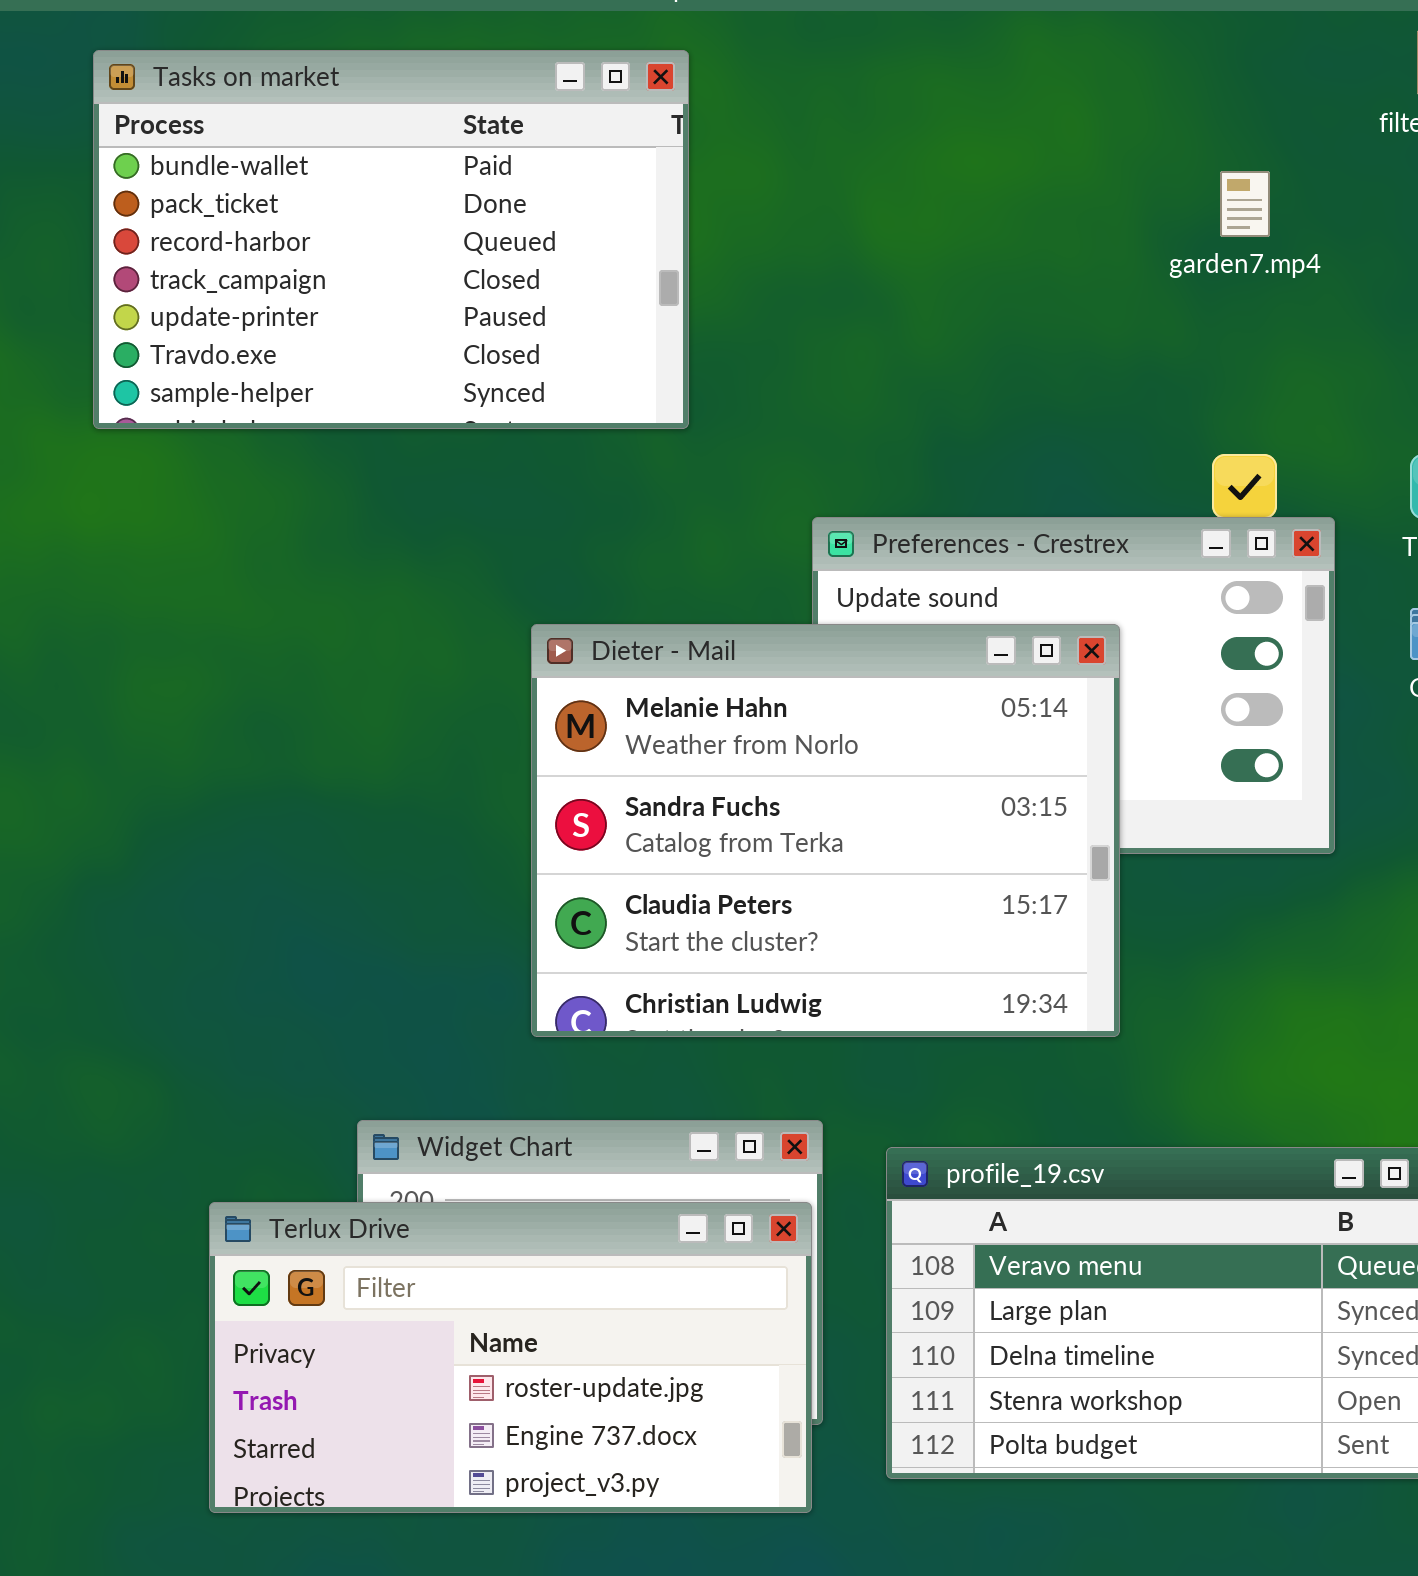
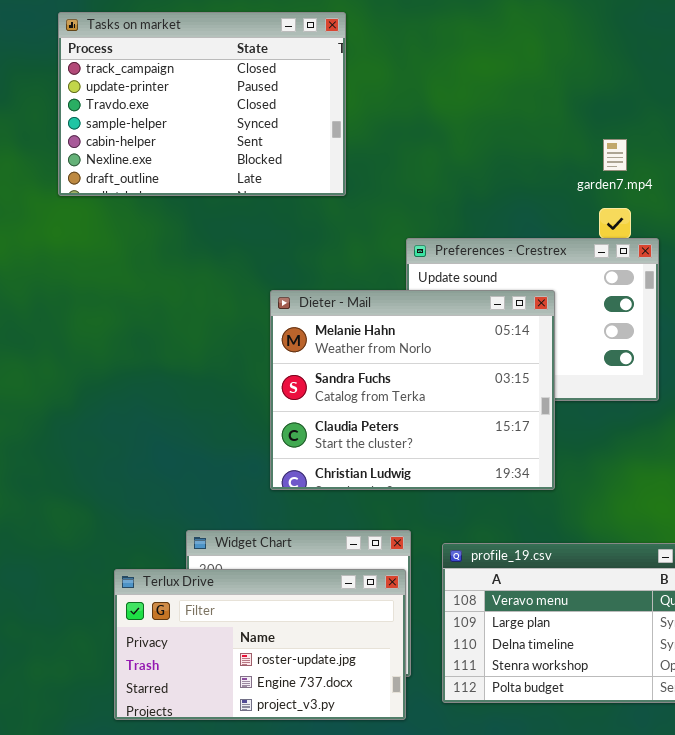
Tasks on market: [93,50,689,429] -> [58,12,346,196], scrolled down 3 rows
garden7.mp4: [1220,171,1270,237] -> [603,139,627,171], moved

